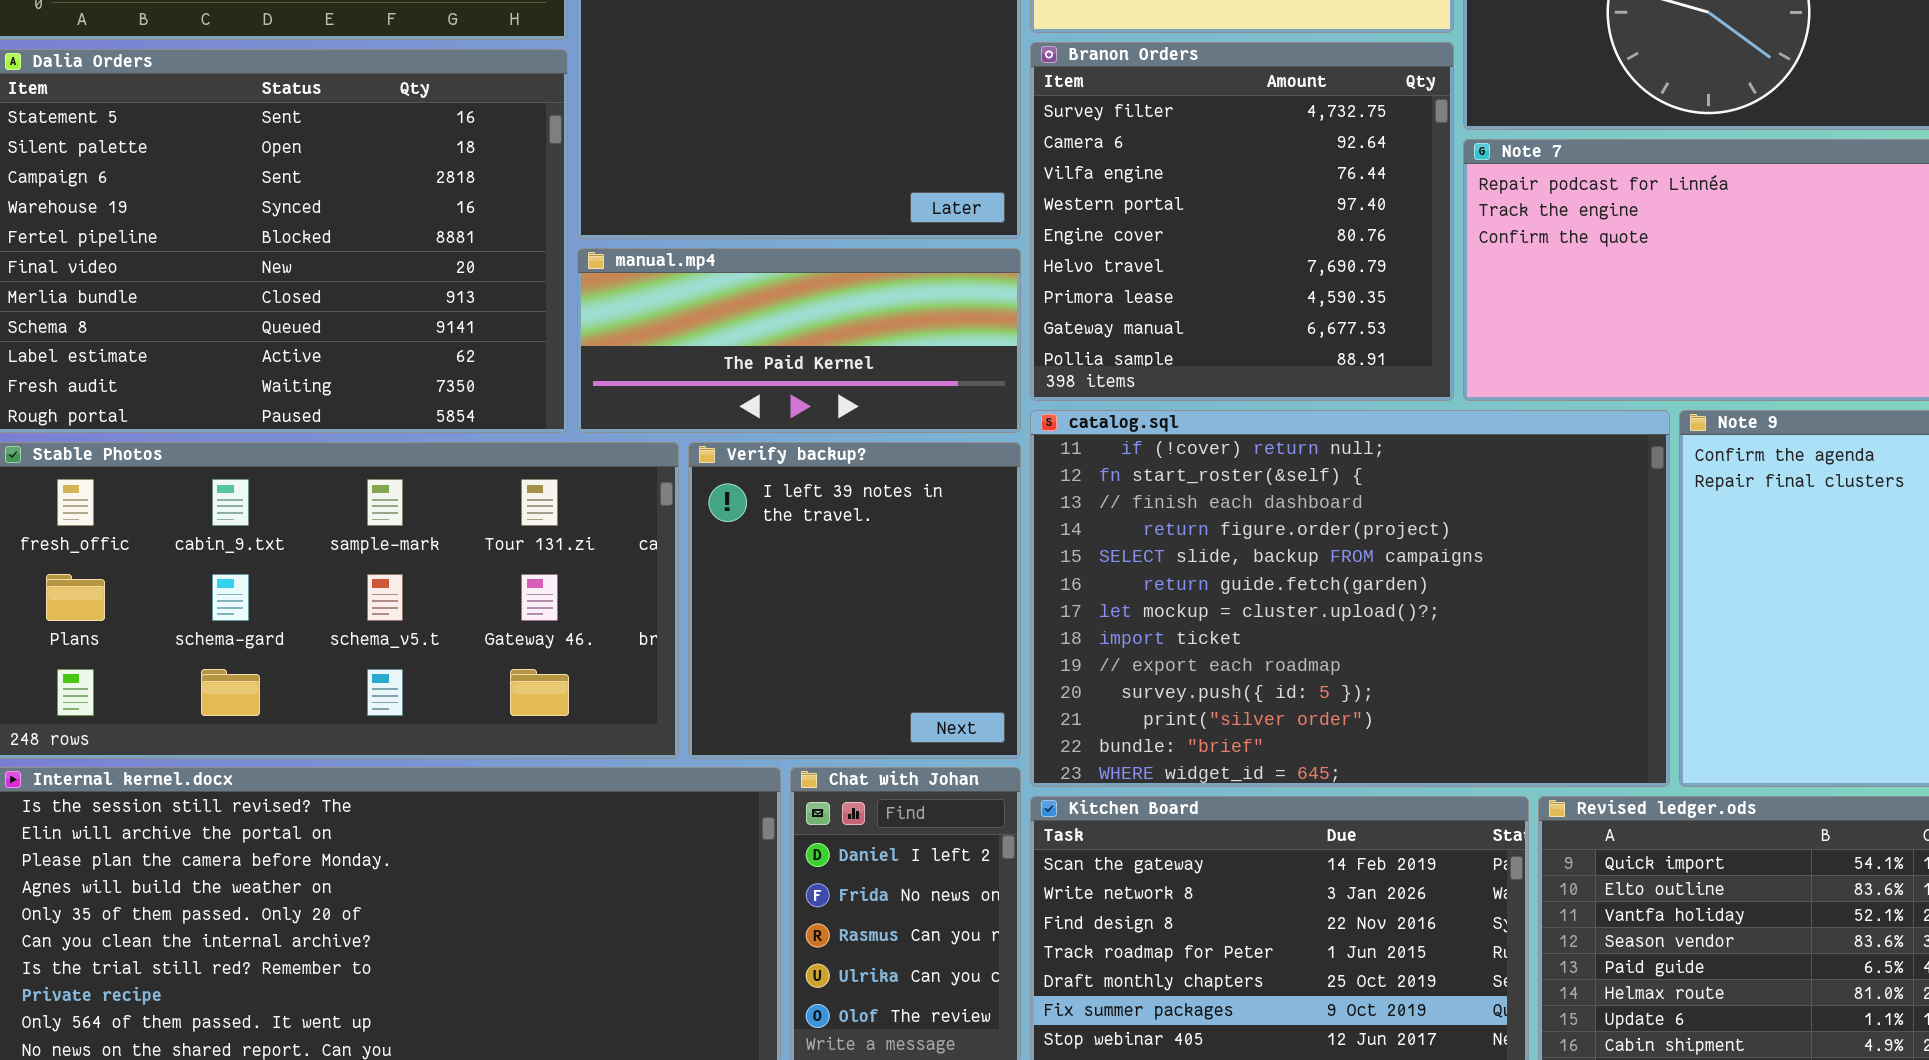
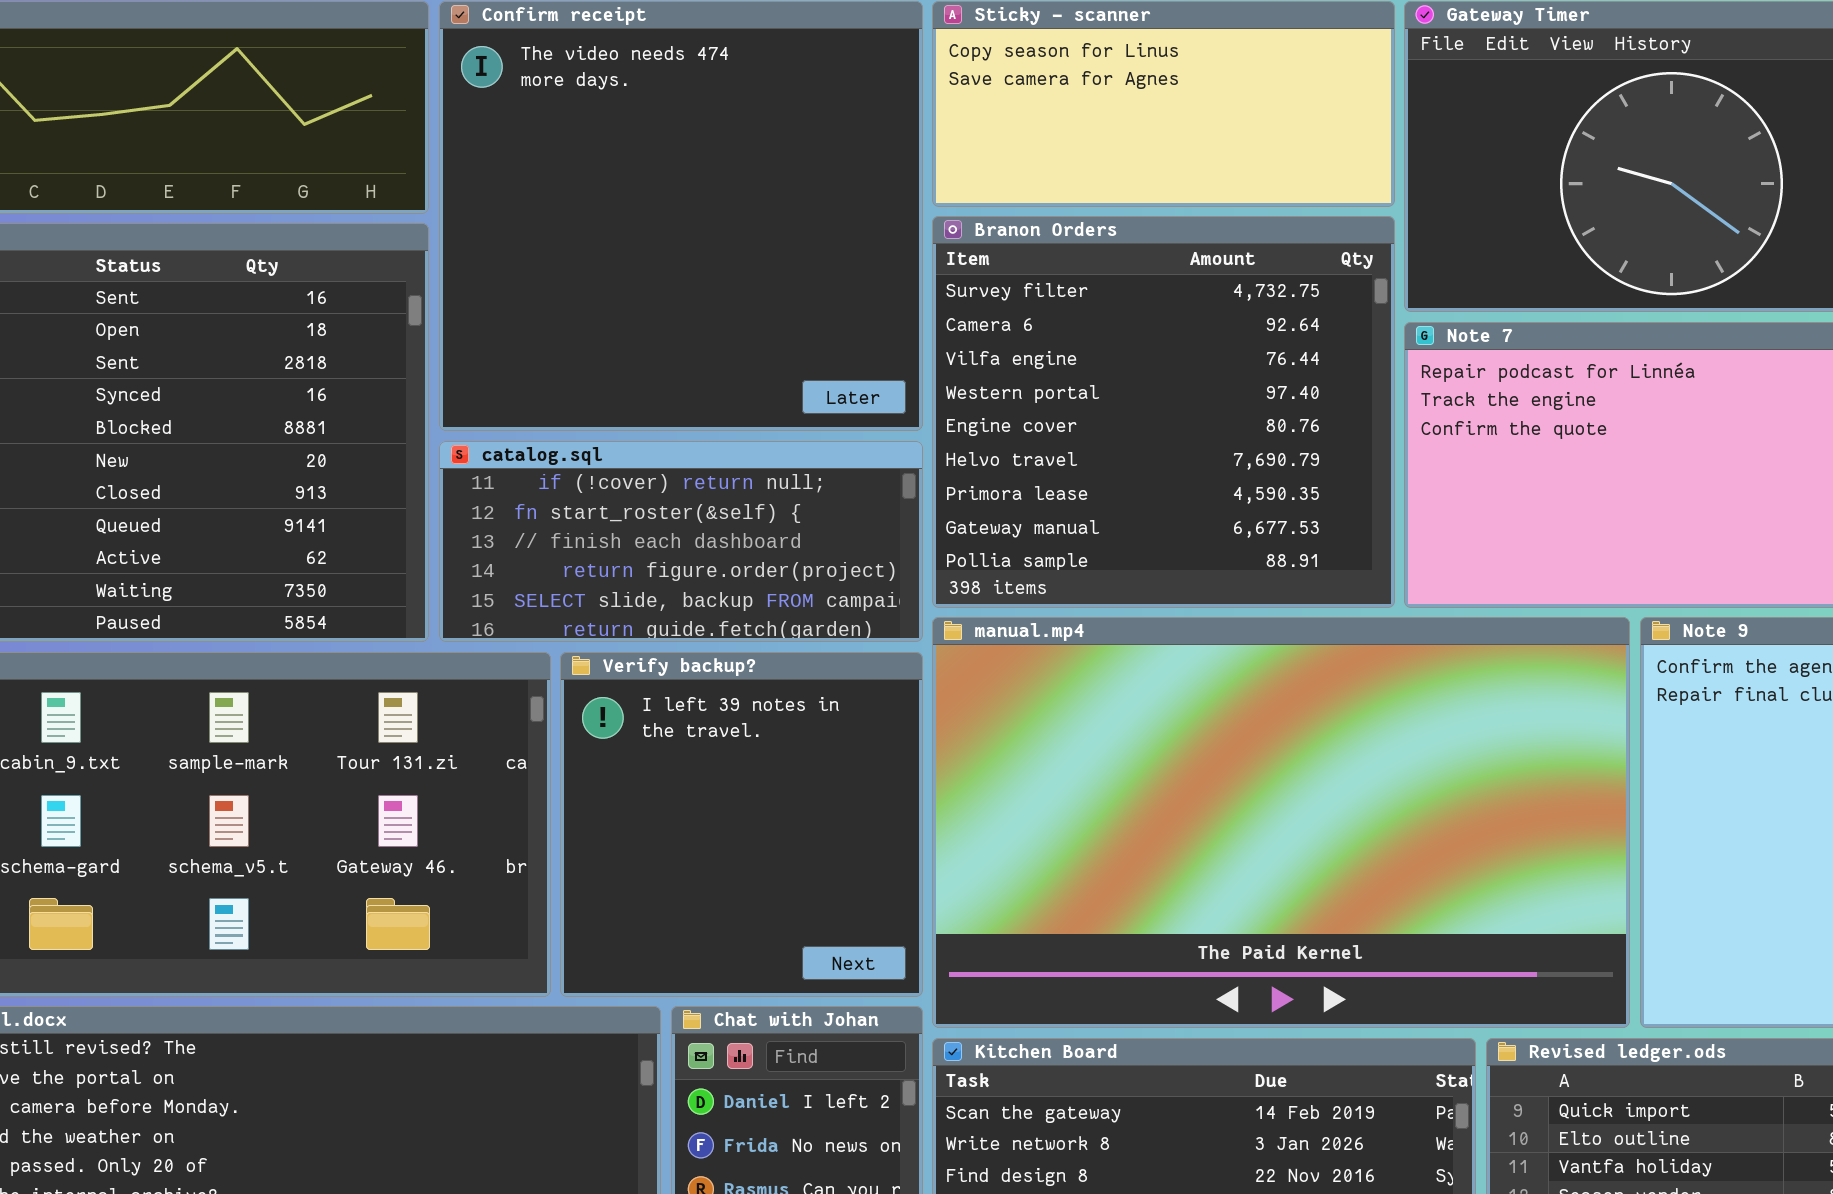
manual.mp4: [577,248,1021,433] -> [932,617,1630,1028], moved, resized
catalog.sql: [1030,410,1670,787] -> [439,441,923,642], moved, resized

